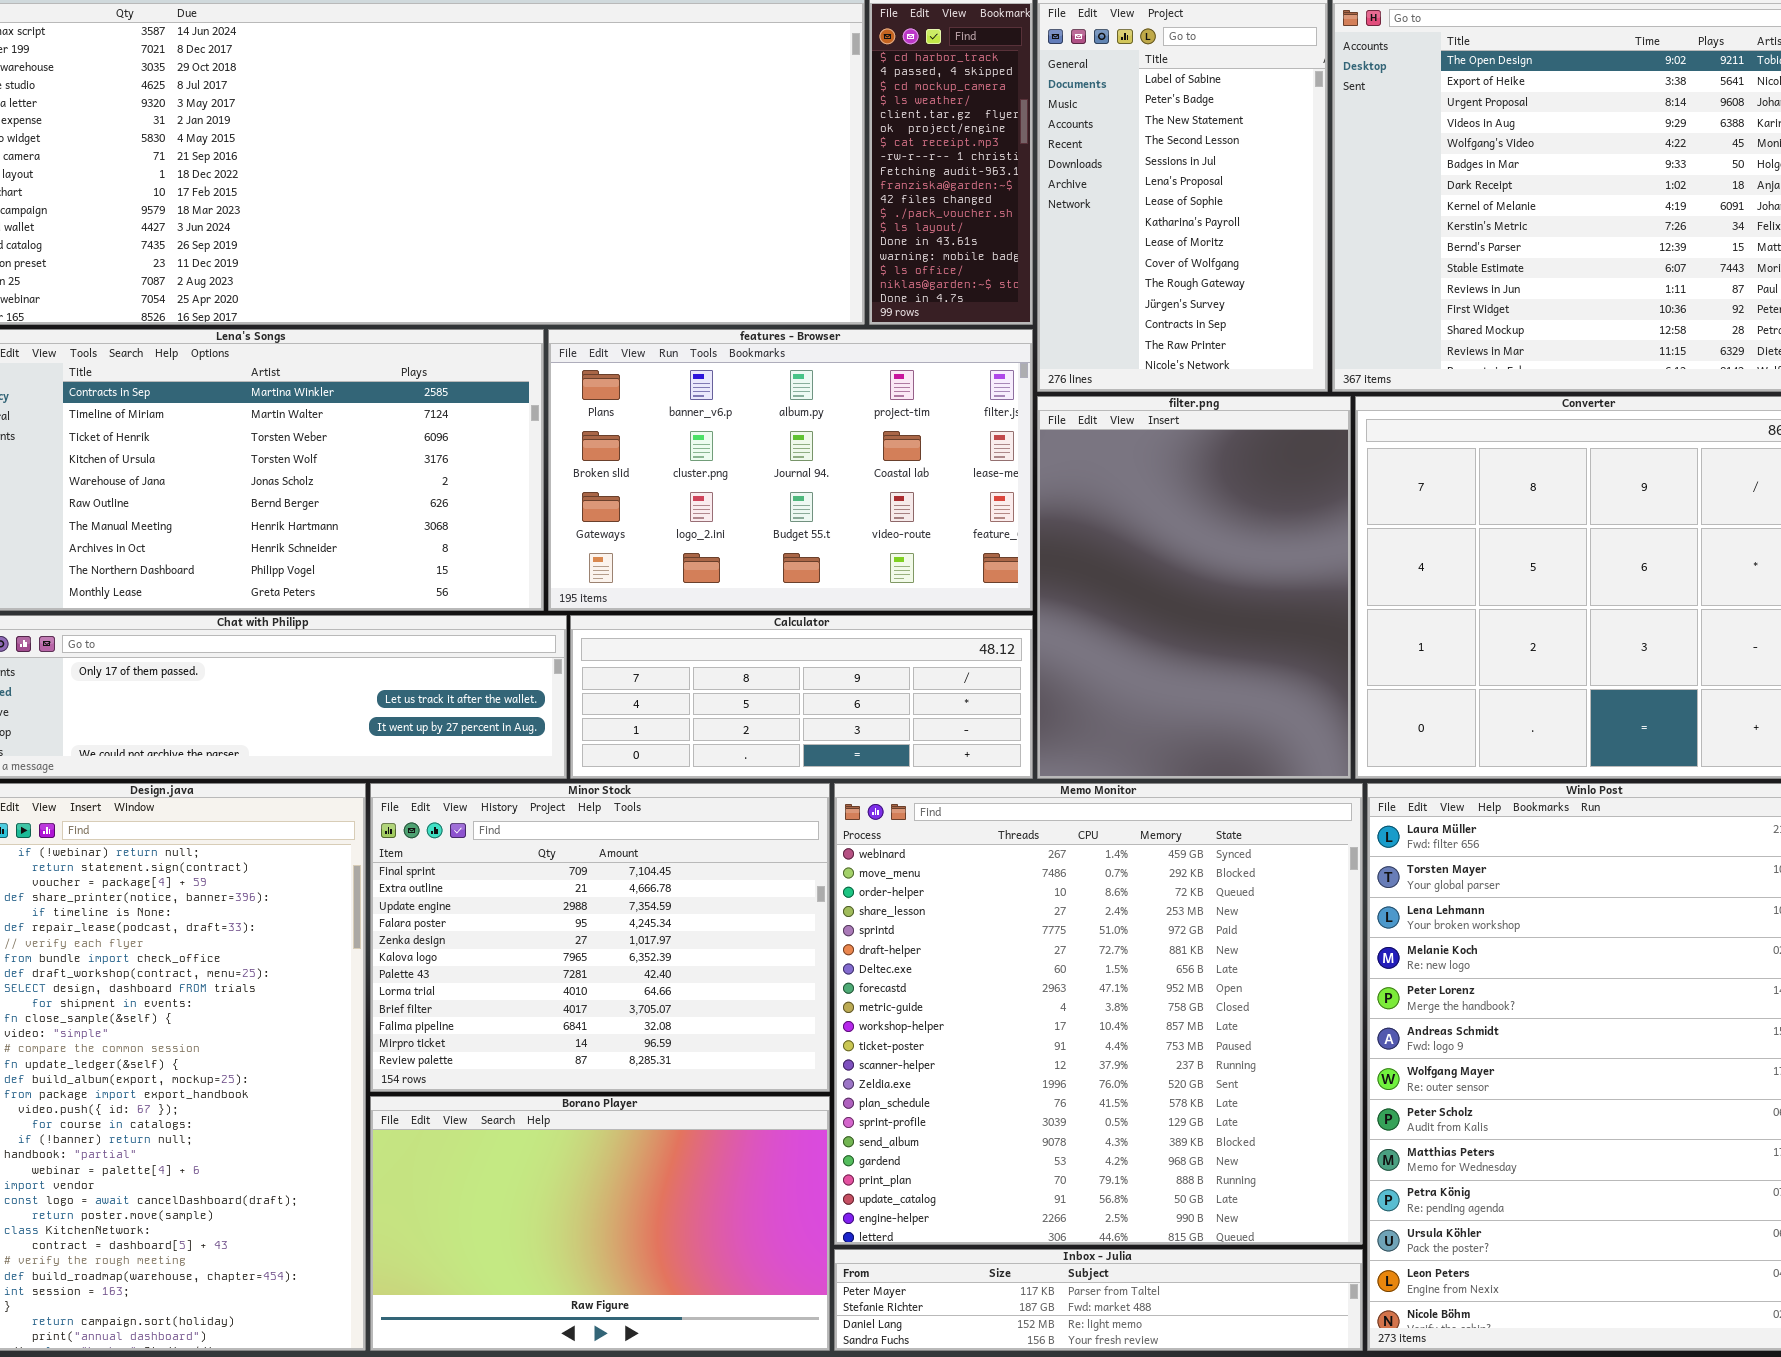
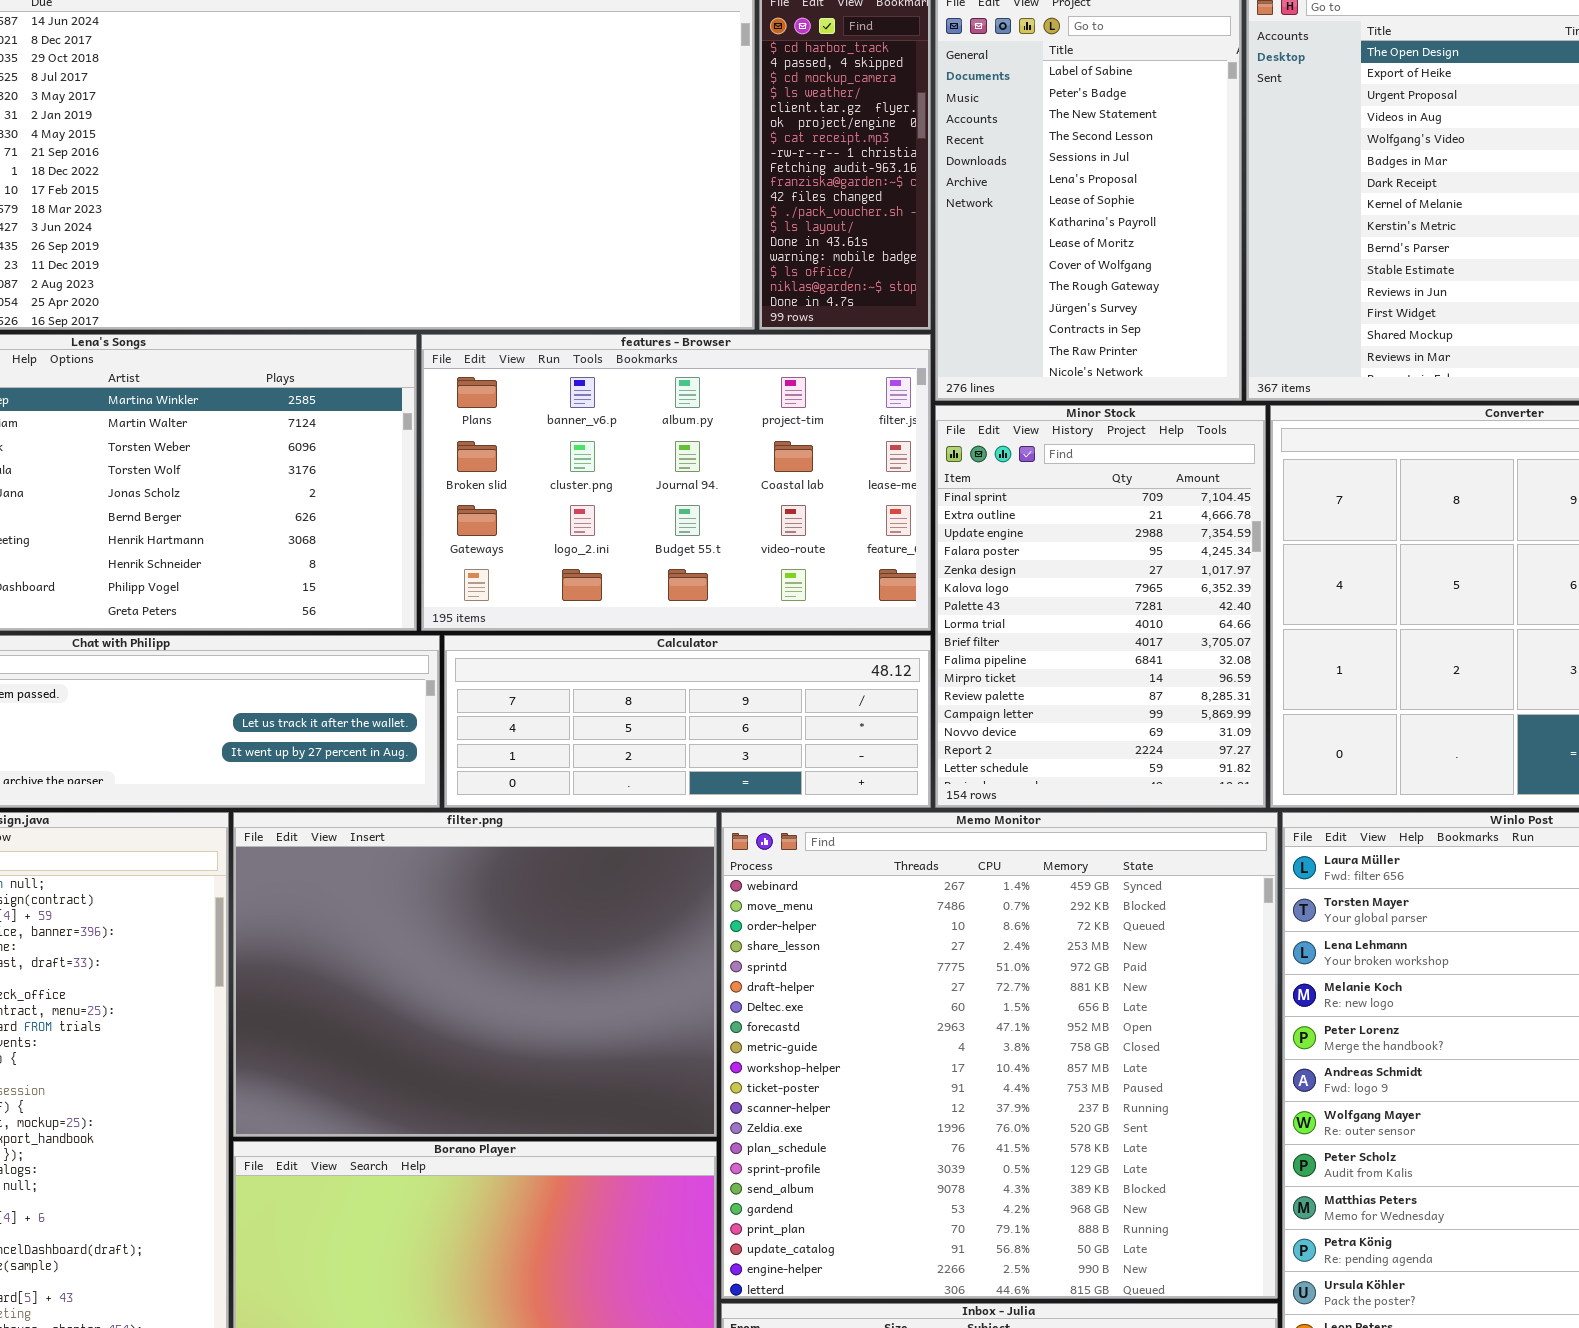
filter.png: [1037,396,1351,779] -> [233,812,717,1137], moved, resized
Minor Stock: [370,783,830,1092] -> [935,405,1266,808], moved, resized

